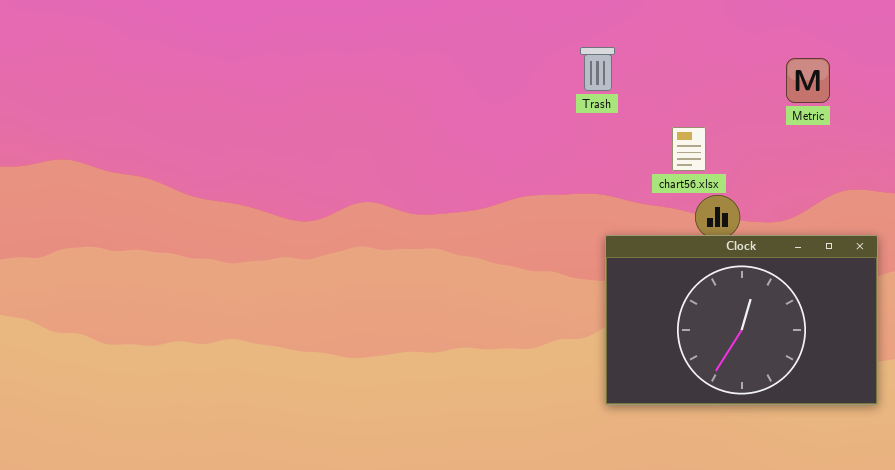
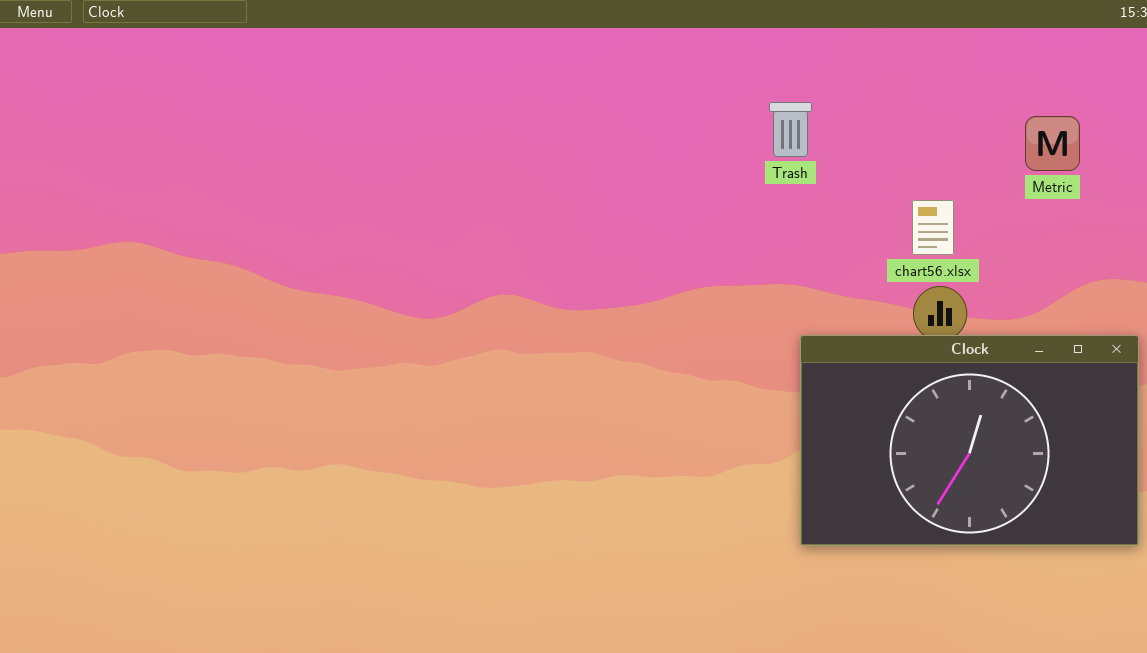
chart56.xlsx: [672,127,706,171] -> [912,200,954,255], moved

